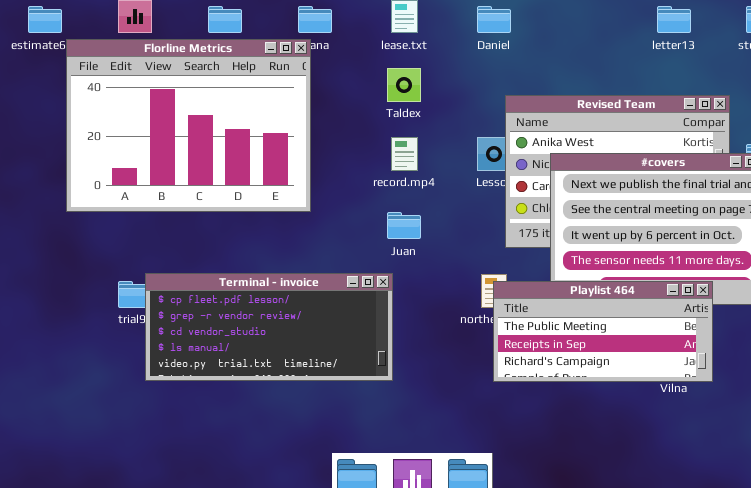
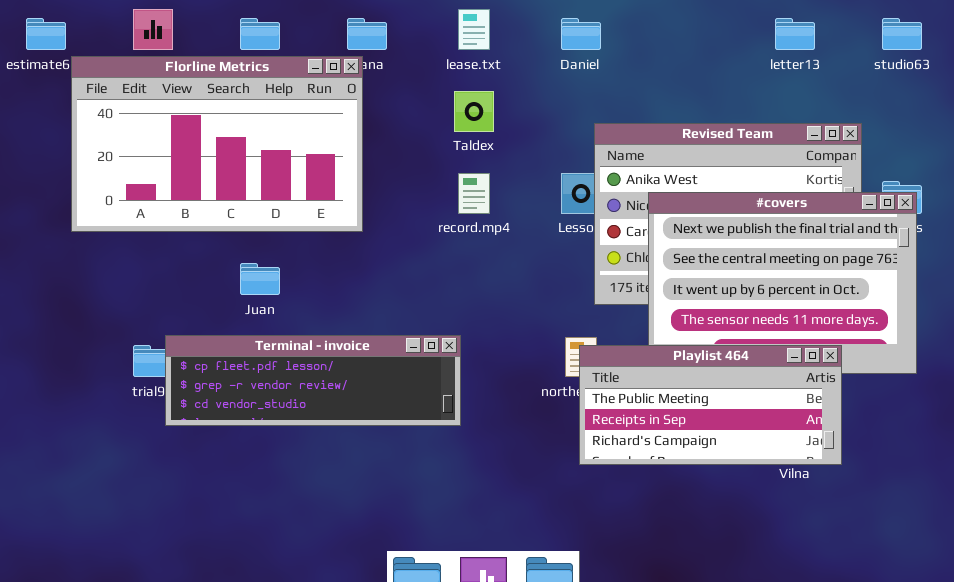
Florline Metrics: [66,39,311,212] -> [71,56,363,232], resized
Juan: [387,212,421,239] -> [240,263,280,295], moved
Terminal - invoice: [145,273,393,381] -> [165,335,461,426], resized

